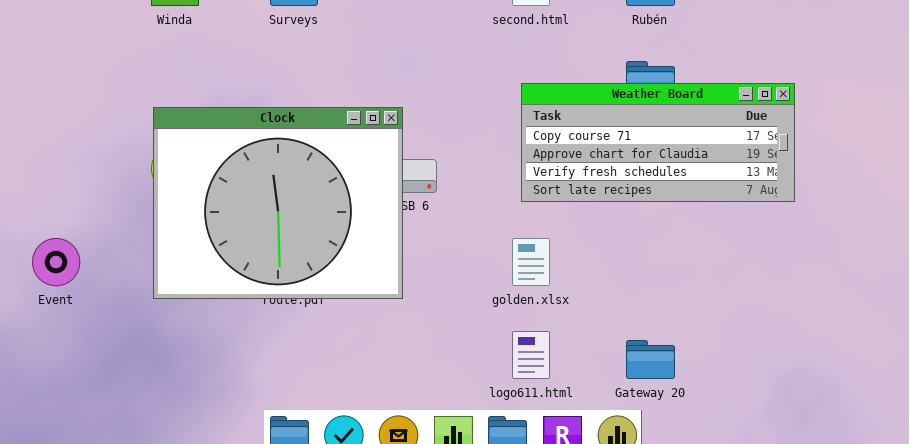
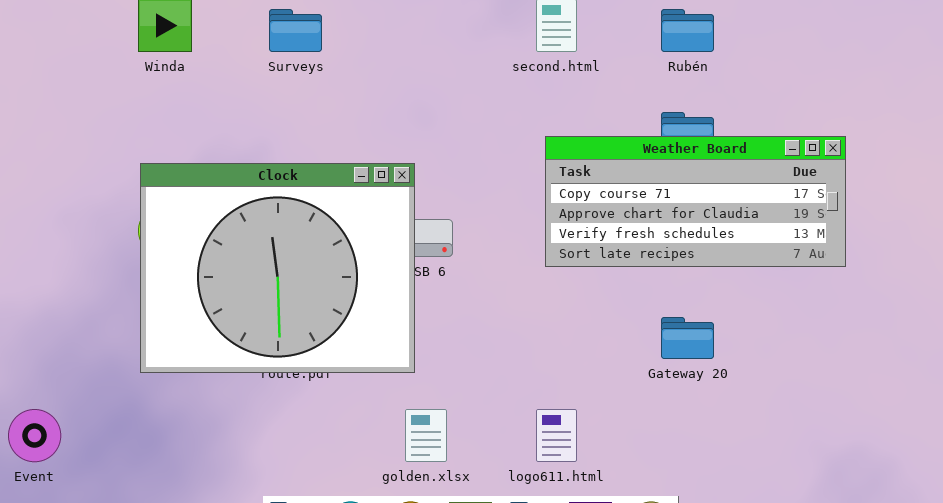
Event: [32,238,80,286] -> [8,409,61,462], moved
golden.xlsx: [512,238,550,286] -> [405,409,447,462], moved
Gateway 20: [626,340,675,379] -> [661,317,714,359], moved

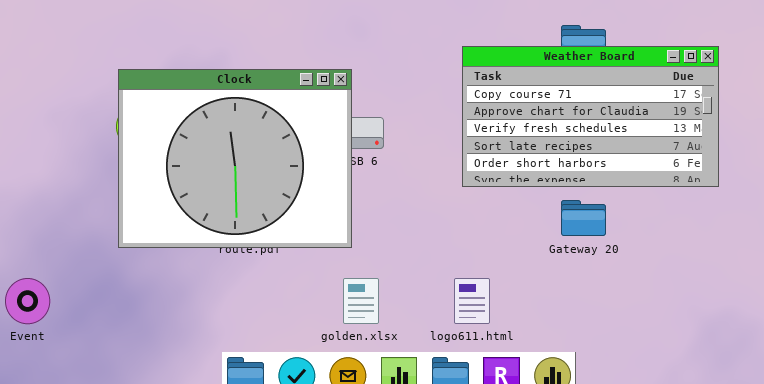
Weather Board: [545,136,846,267] -> [462,46,719,187], resized

